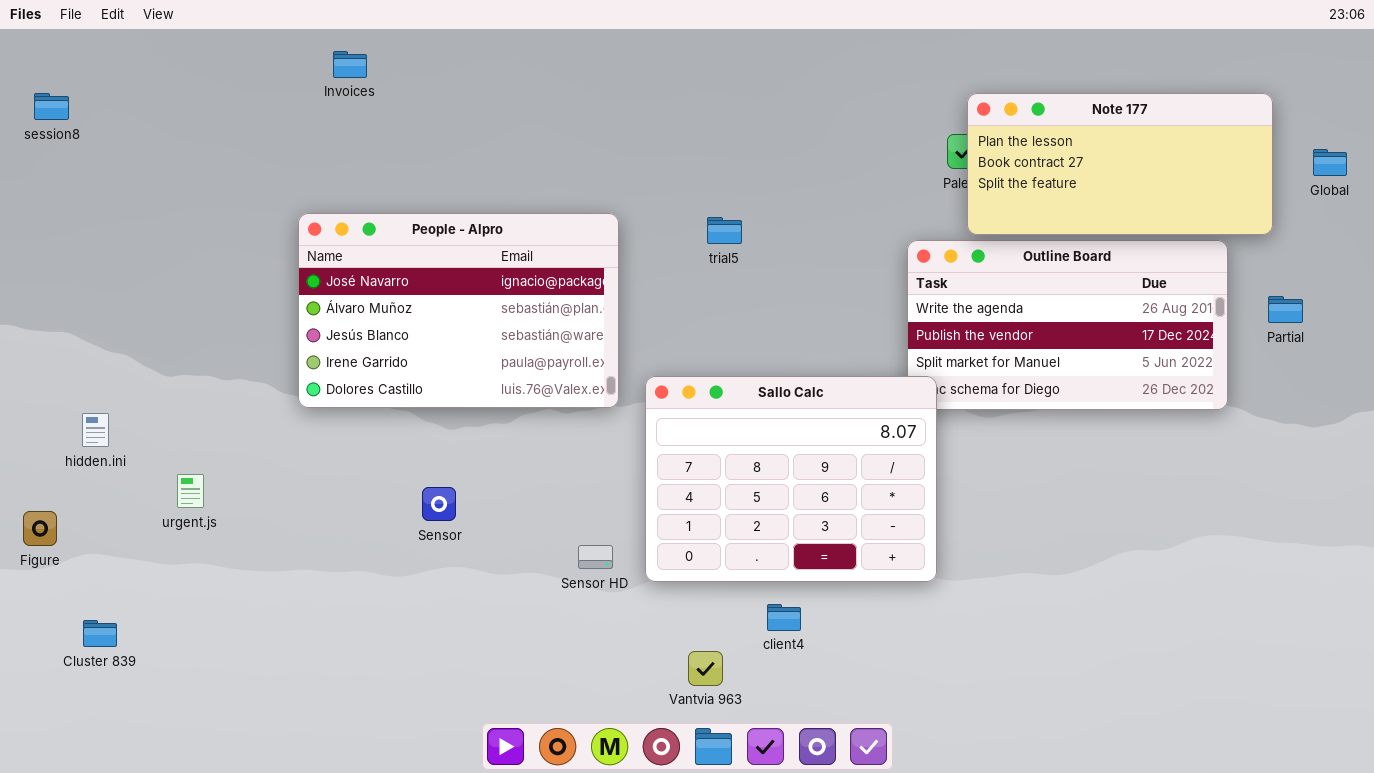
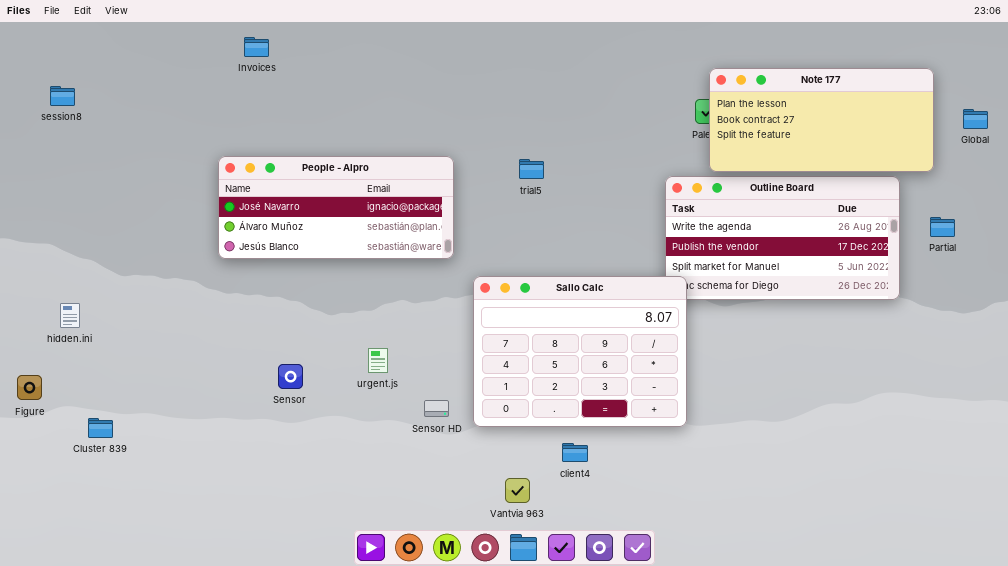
session8: [34,93,69,120] -> [50,86,75,106], moved
People - Alpro: [298,213,619,408] -> [218,156,454,259], resized
urgent.js: [177,474,204,508] -> [368,348,388,373], moved
Sensor: [422,487,456,521] -> [278,364,303,389], moved
Cluster 839: [83,620,117,647] -> [88,418,113,438], moved

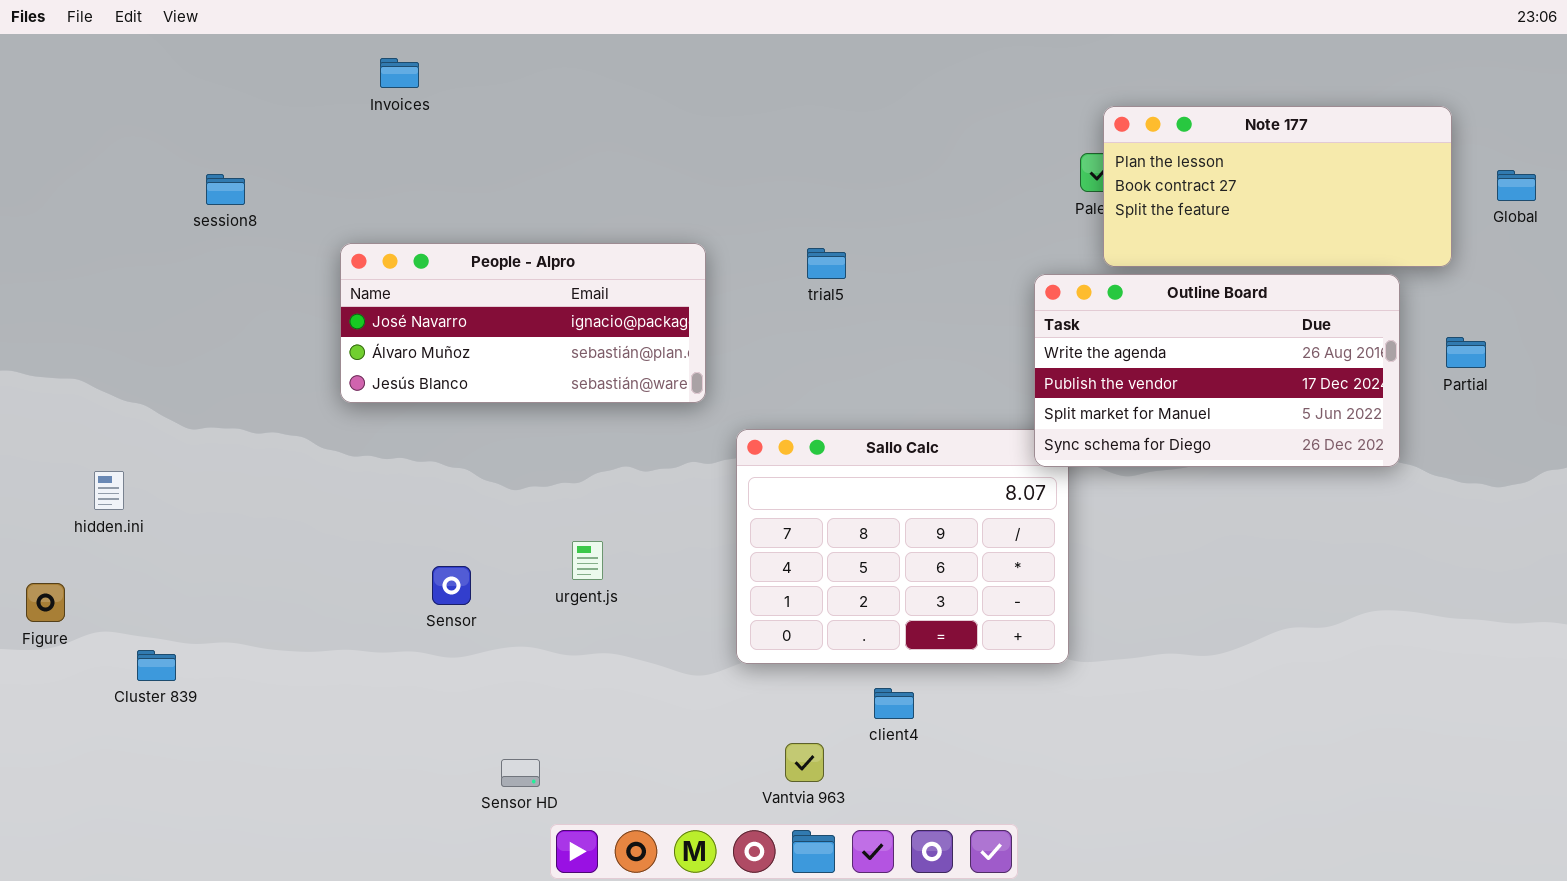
session8: [50,86,75,106] -> [206,174,245,205], moved
Outline Board: [665,176,900,300] -> [1034,274,1400,467], raised
Sensor HD: [424,400,449,417] -> [501,759,540,787], moved

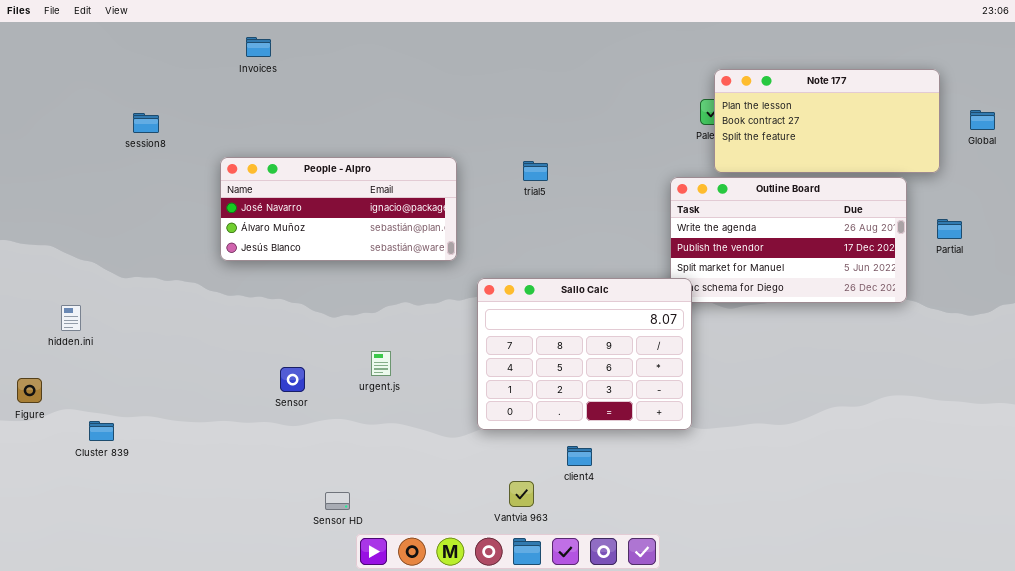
Sallo Calc: [736,429,1069,664] -> [477,278,692,430], raised

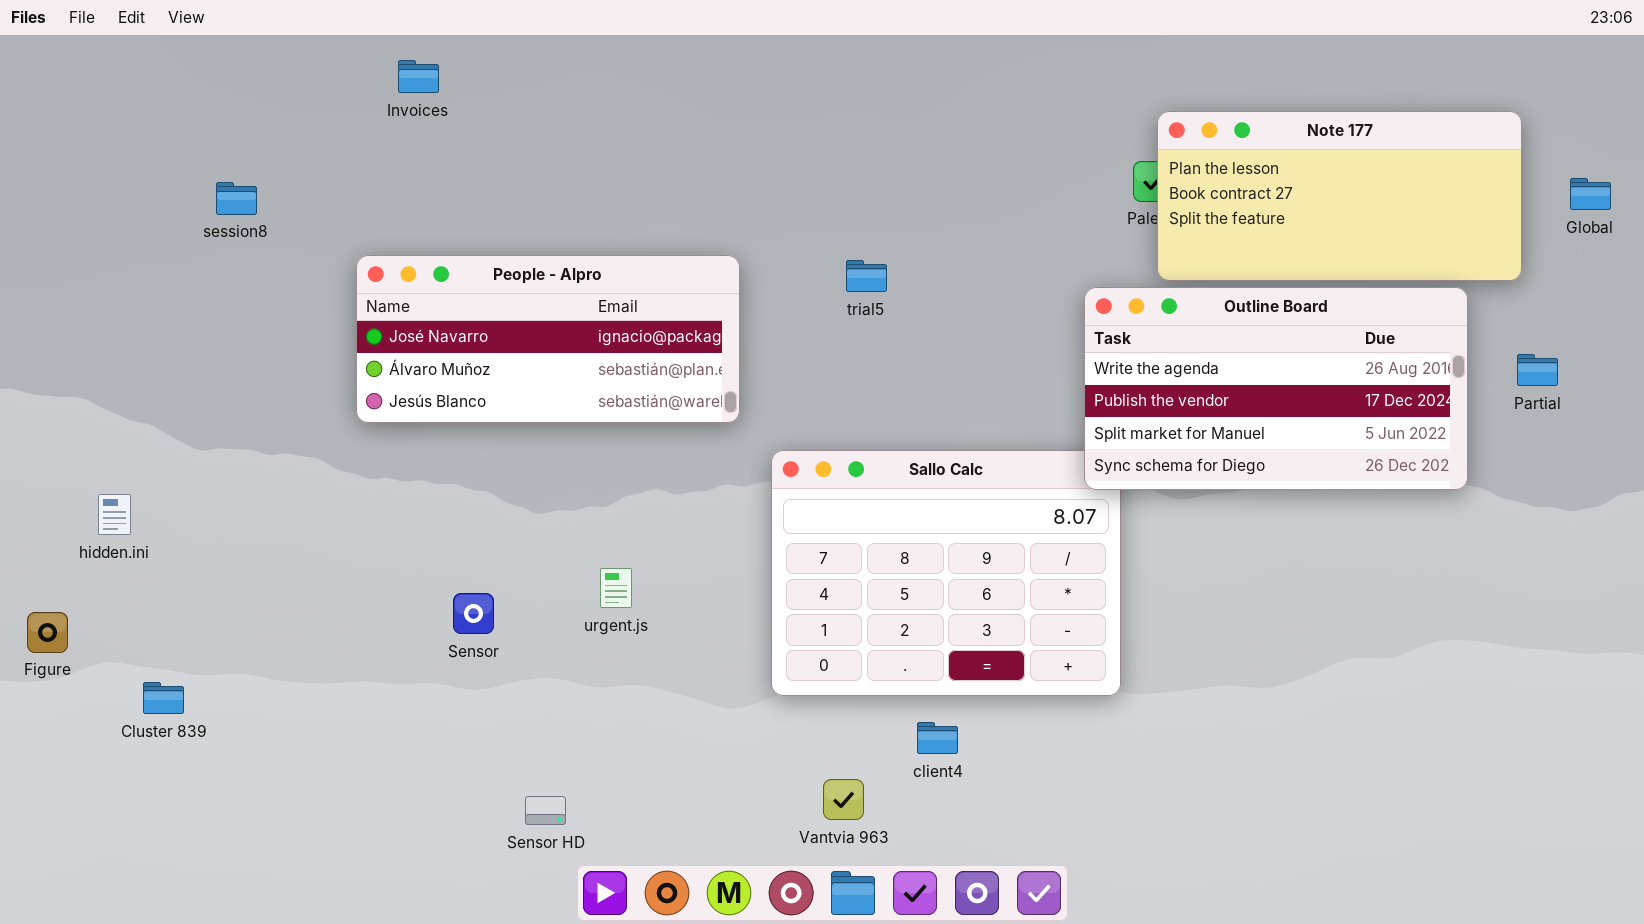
Outline Board: [670,177,907,303] -> [1084,287,1468,490], raised

